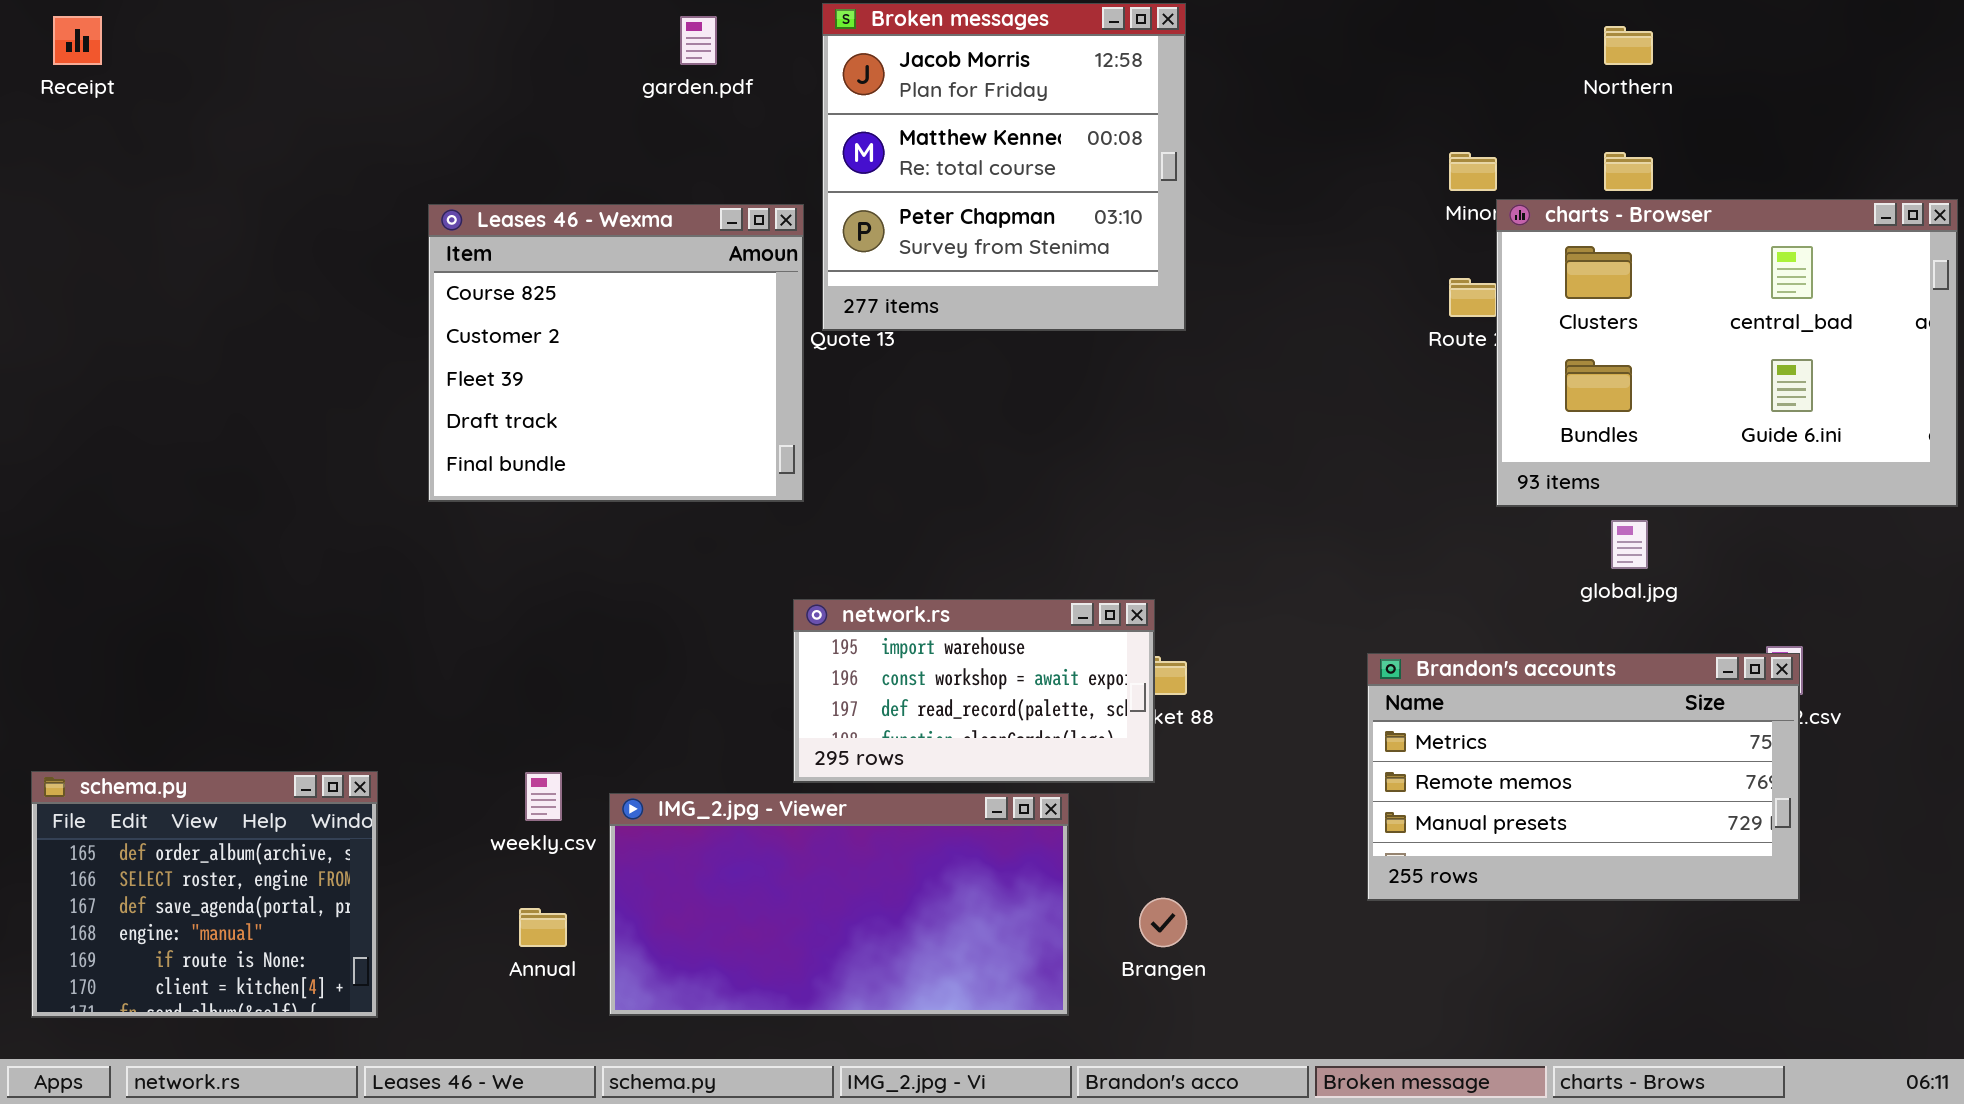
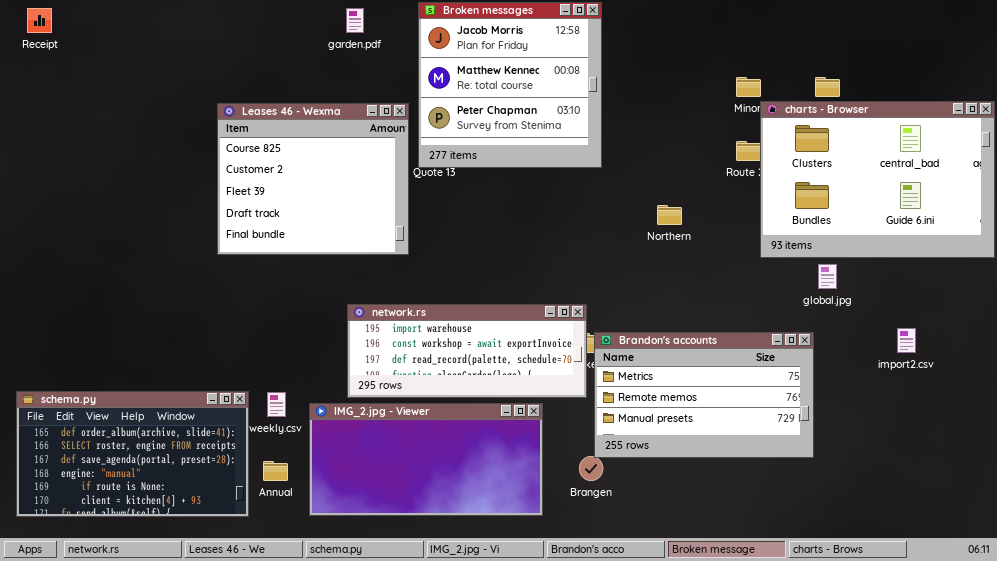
Northern: [1604,26,1653,65] -> [657,205,682,225], moved
network.rs: [793,599,1155,783] -> [347,304,587,398], resized
Brandon's accounts: [1367,653,1800,901] -> [594,332,814,458], moved
schema.py: [31,771,378,1018] -> [16,391,249,517], resized

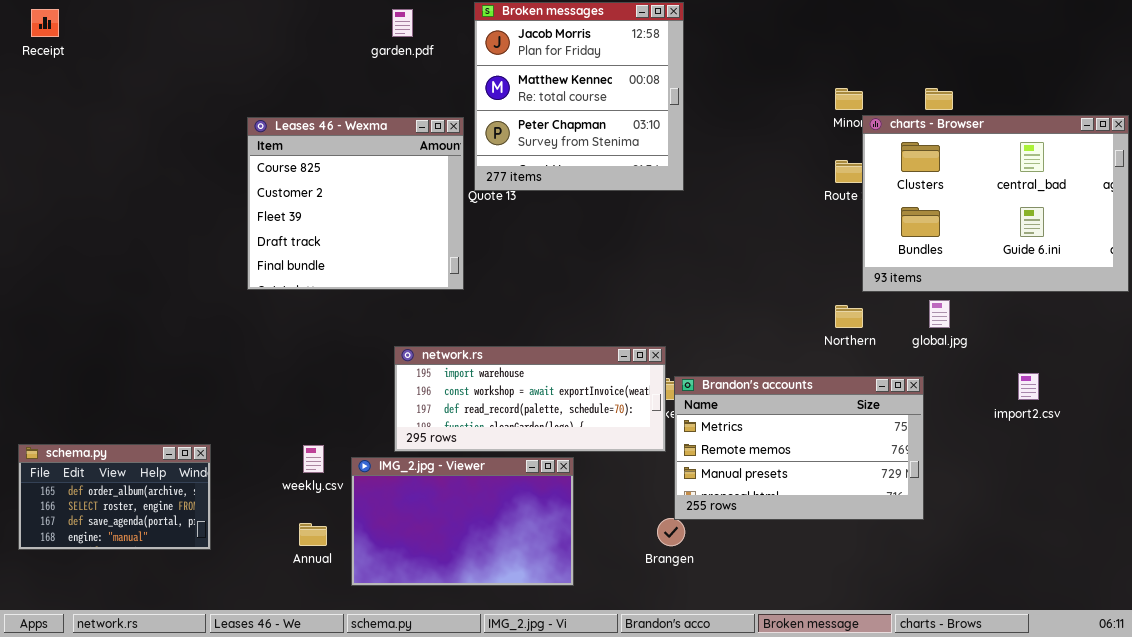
Northern: [657,205,682,225] -> [835,305,863,328], moved
schema.py: [16,391,249,517] -> [18,444,211,550], resized
IMG_2.jpg - Viewer: [309,403,543,516] -> [351,457,574,586], resized

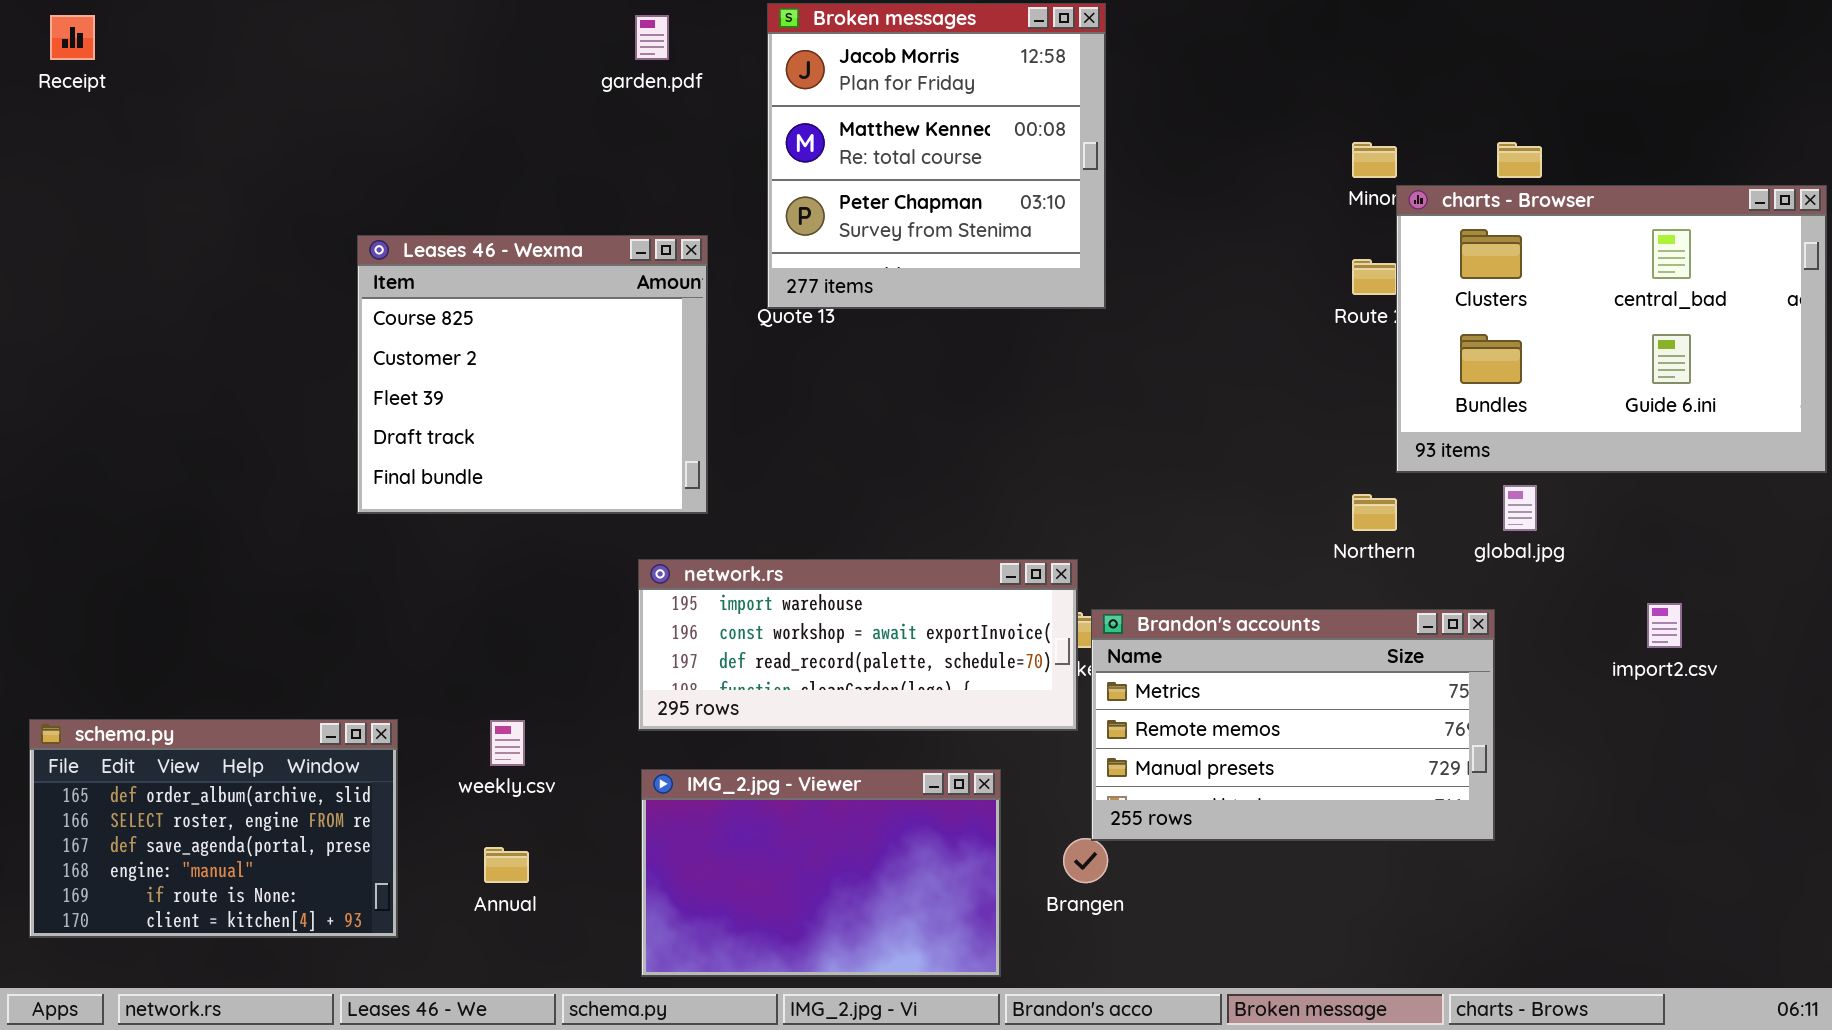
Leases 46 - Wexma: [247,117,464,290] -> [357,235,708,514], moved
schema.py: [18,444,211,550] -> [29,719,398,938], resized
IMG_2.jpg - Viewer: [351,457,574,586] -> [641,769,1001,977], moved

